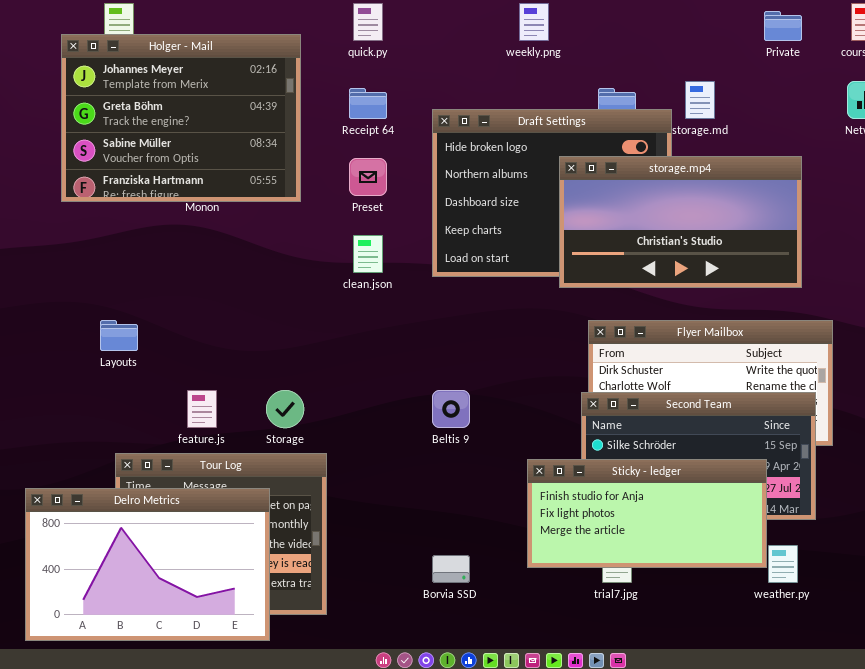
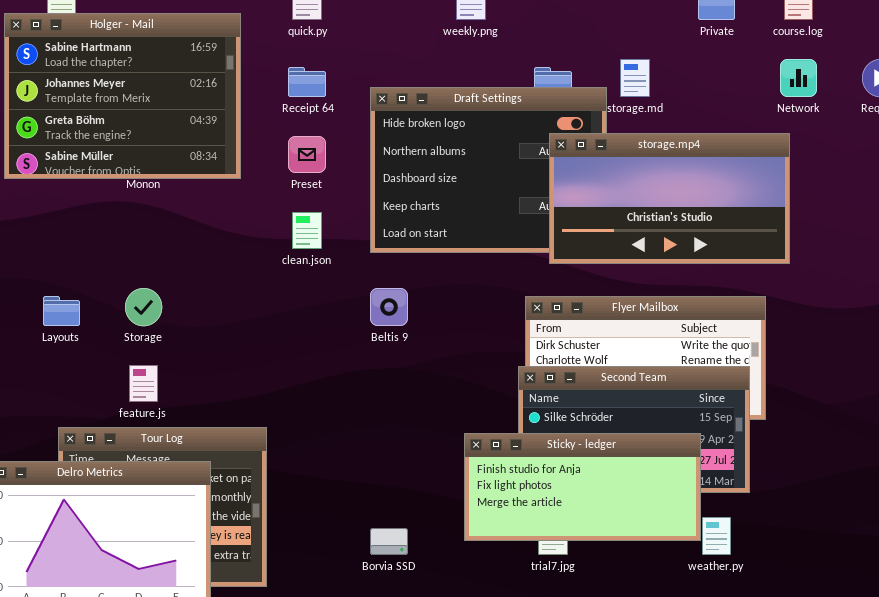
Holger - Mail: [61,34,301,202] -> [4,13,241,179], scrolled up 1 row
storage.mp4: [559,156,802,288] -> [549,133,790,264], moved
Storage: [266,390,304,428] -> [125,288,162,326], moved
Beltis 9: [432,390,470,428] -> [370,288,408,326], moved

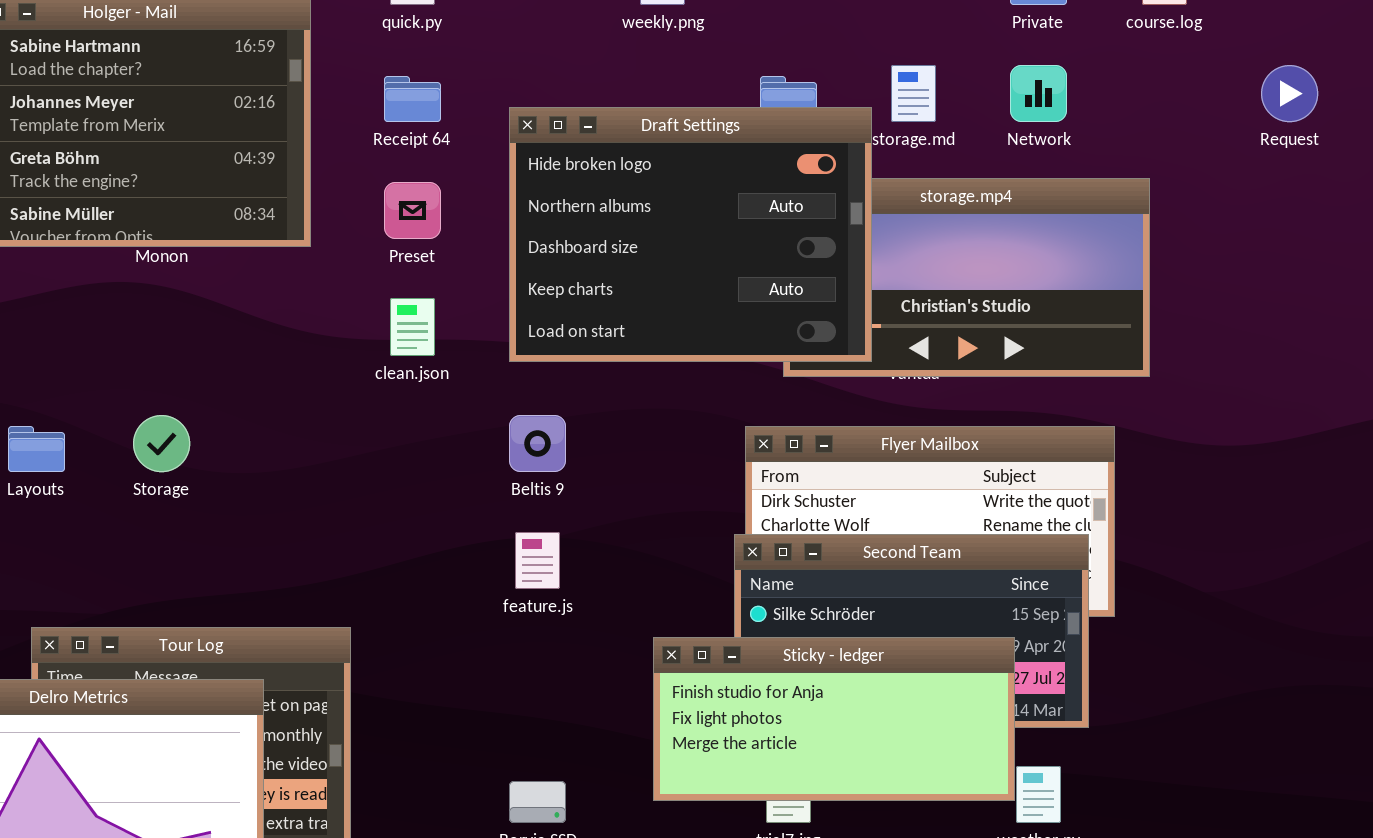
Network: [780,59,817,97] -> [1010,65,1067,122], moved
Draft Settings: [370,87,607,253] -> [509,107,872,362], raised
feature.js: [129,365,158,402] -> [515,532,560,589], moved

